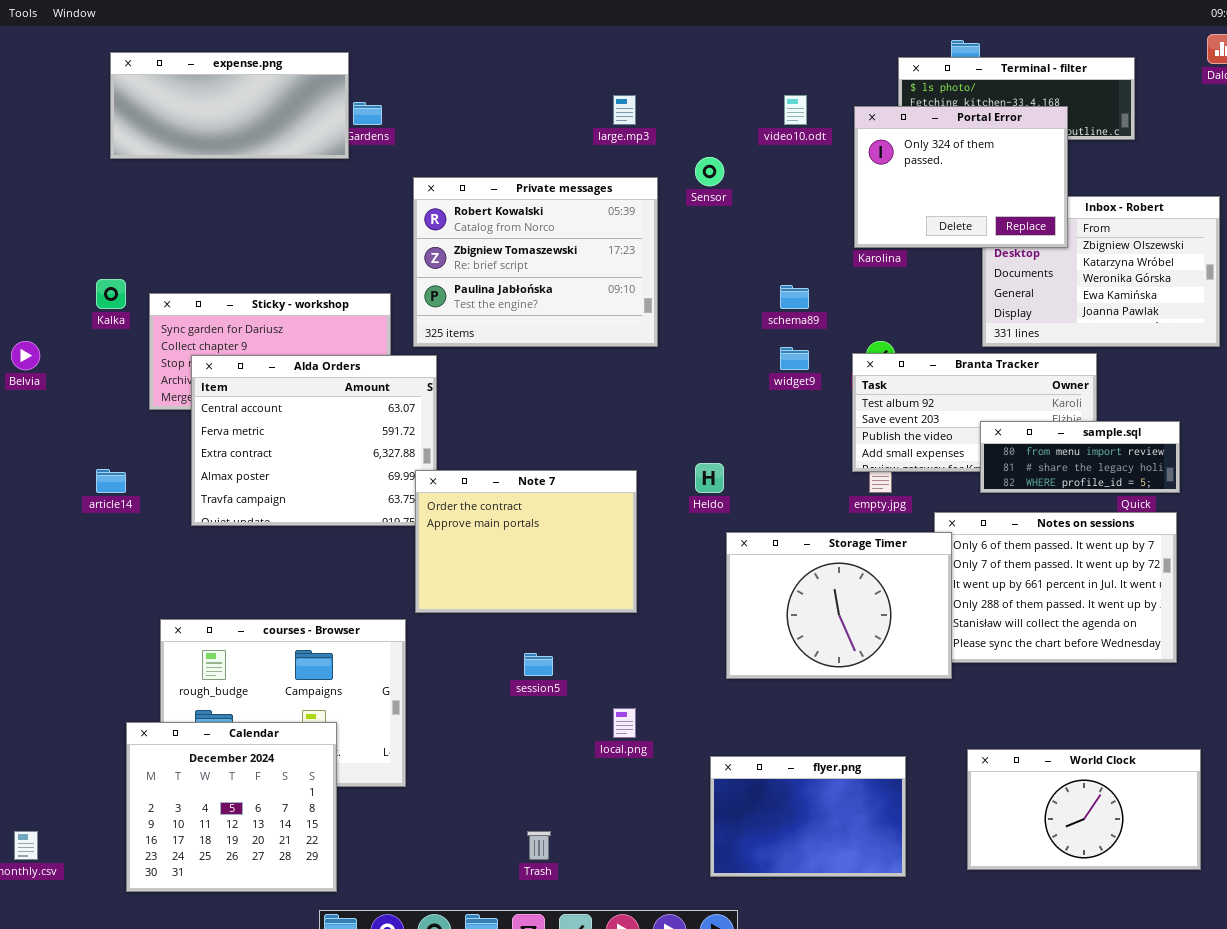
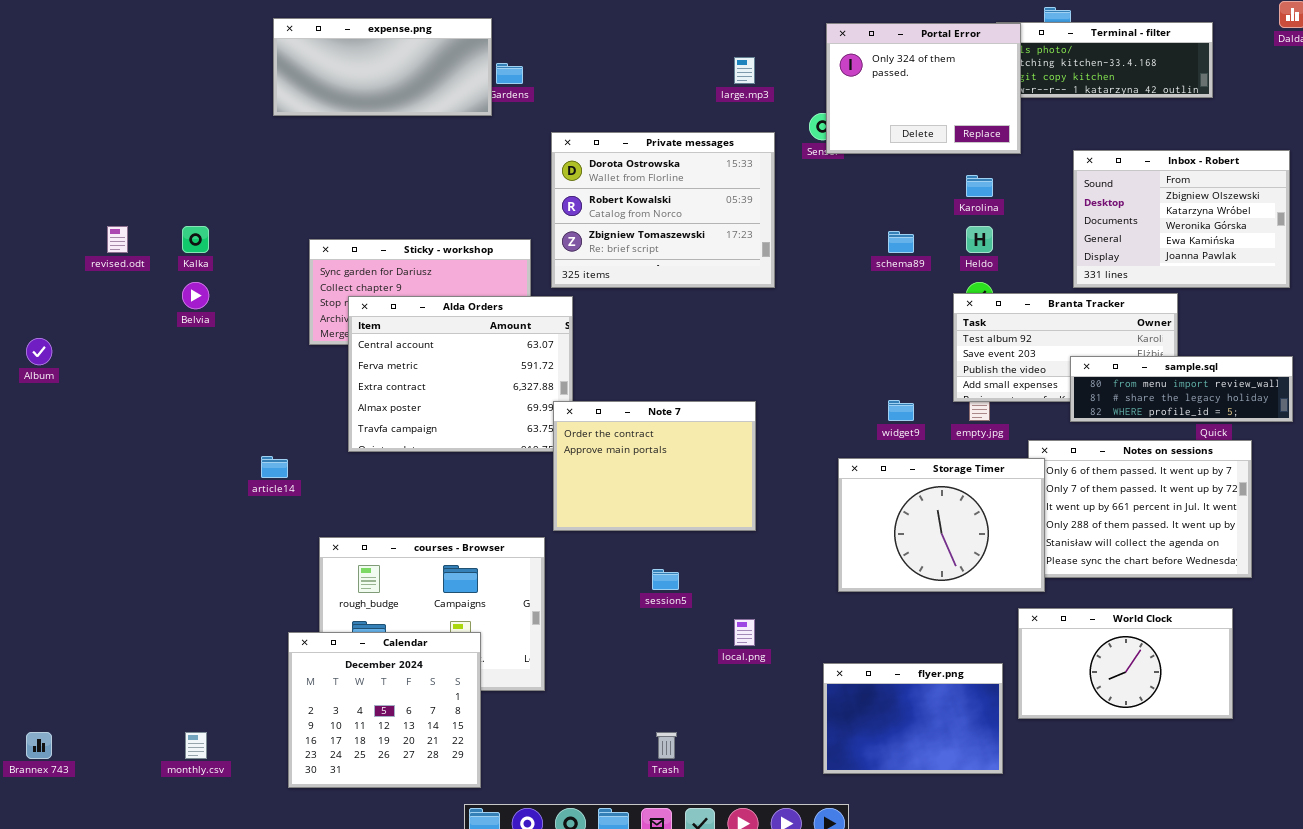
Portal Error: [854,106,1068,248] -> [826,23,1021,154], moved
Private messages: [413,177,658,347] -> [551,132,775,288], scrolled up 1 row
Kalka: [96,279,126,309] -> [182,226,209,253], moved
widget9: [780,347,809,370] -> [888,400,914,421], moved
sample.sql: [980,421,1180,493] -> [1070,356,1293,422], resized
Heldo: [695,463,724,493] -> [966,226,993,253], moved
article14: [96,469,126,493] -> [261,456,288,478], moved
World Clock: [967,749,1201,870] -> [1018,608,1233,719], moved

